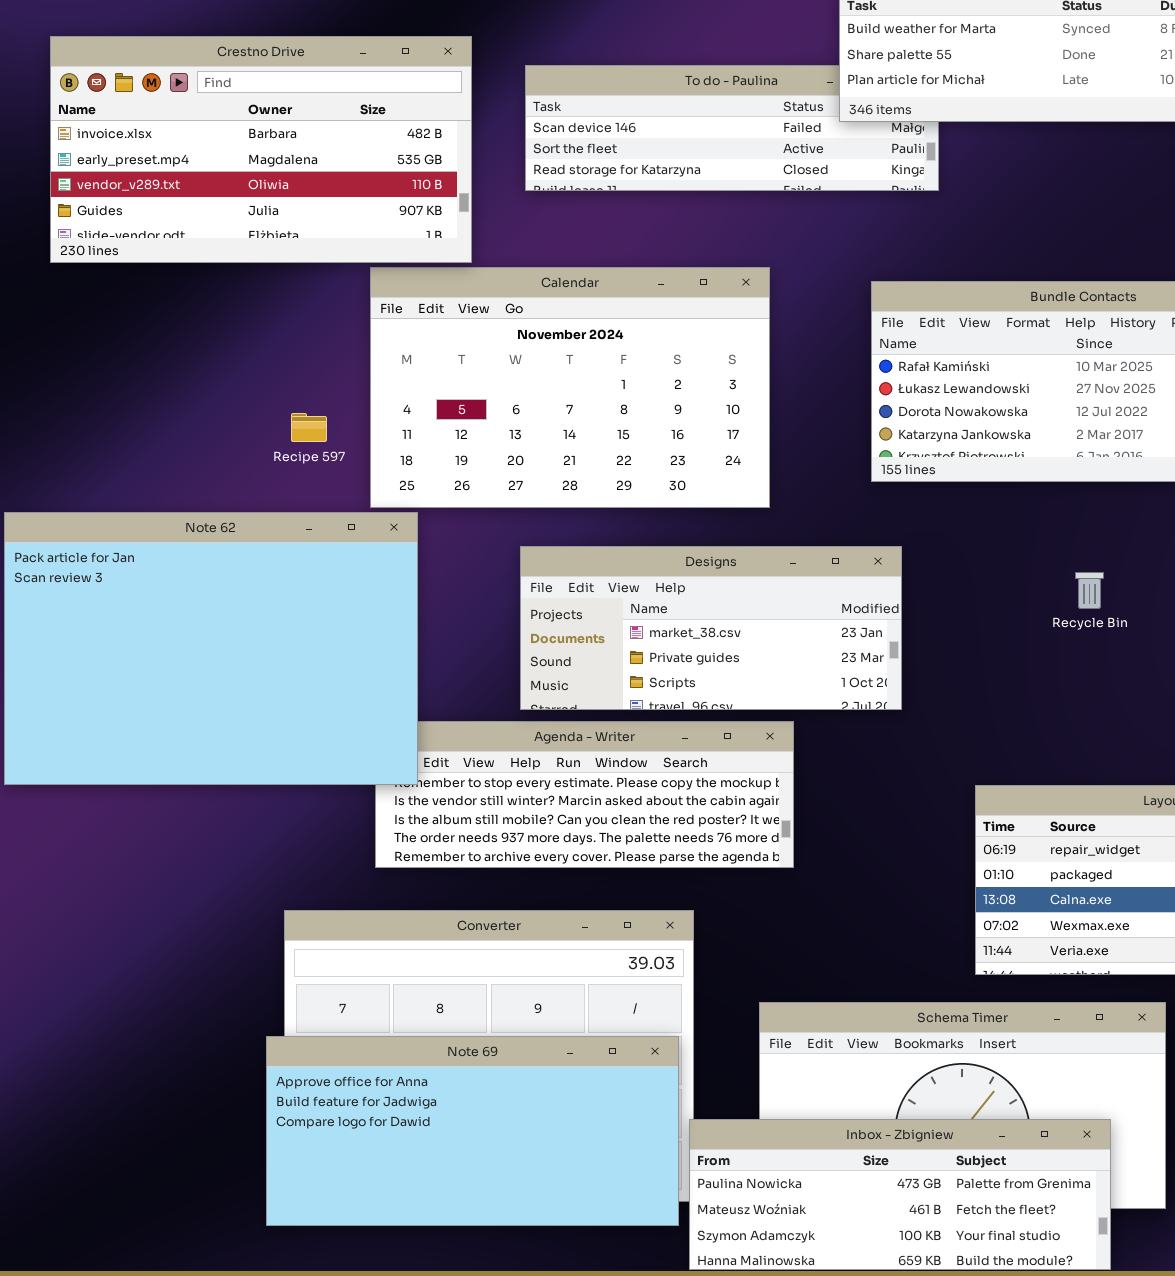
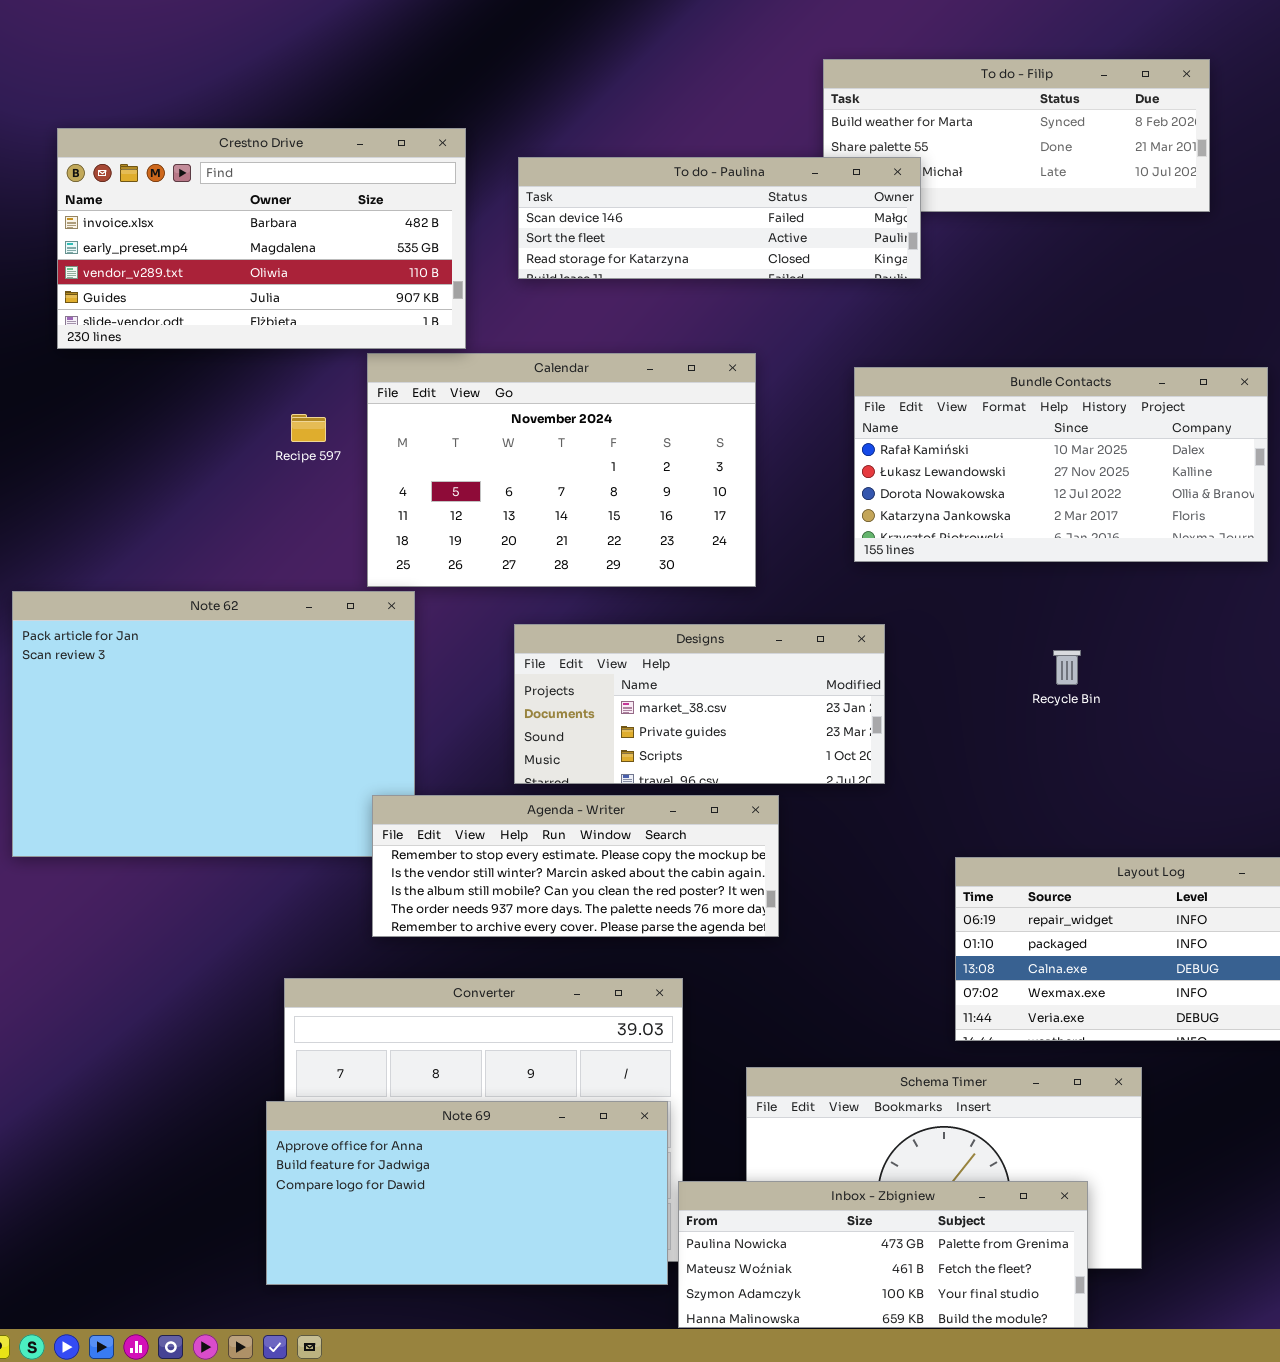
To do - Paulina: [525,65,939,191] -> [518,157,921,279], raised
Recipe 597: [291,413,327,442] -> [291,414,326,442], moved
Agenda - Writer: [375,721,794,868] -> [372,795,779,937], raised

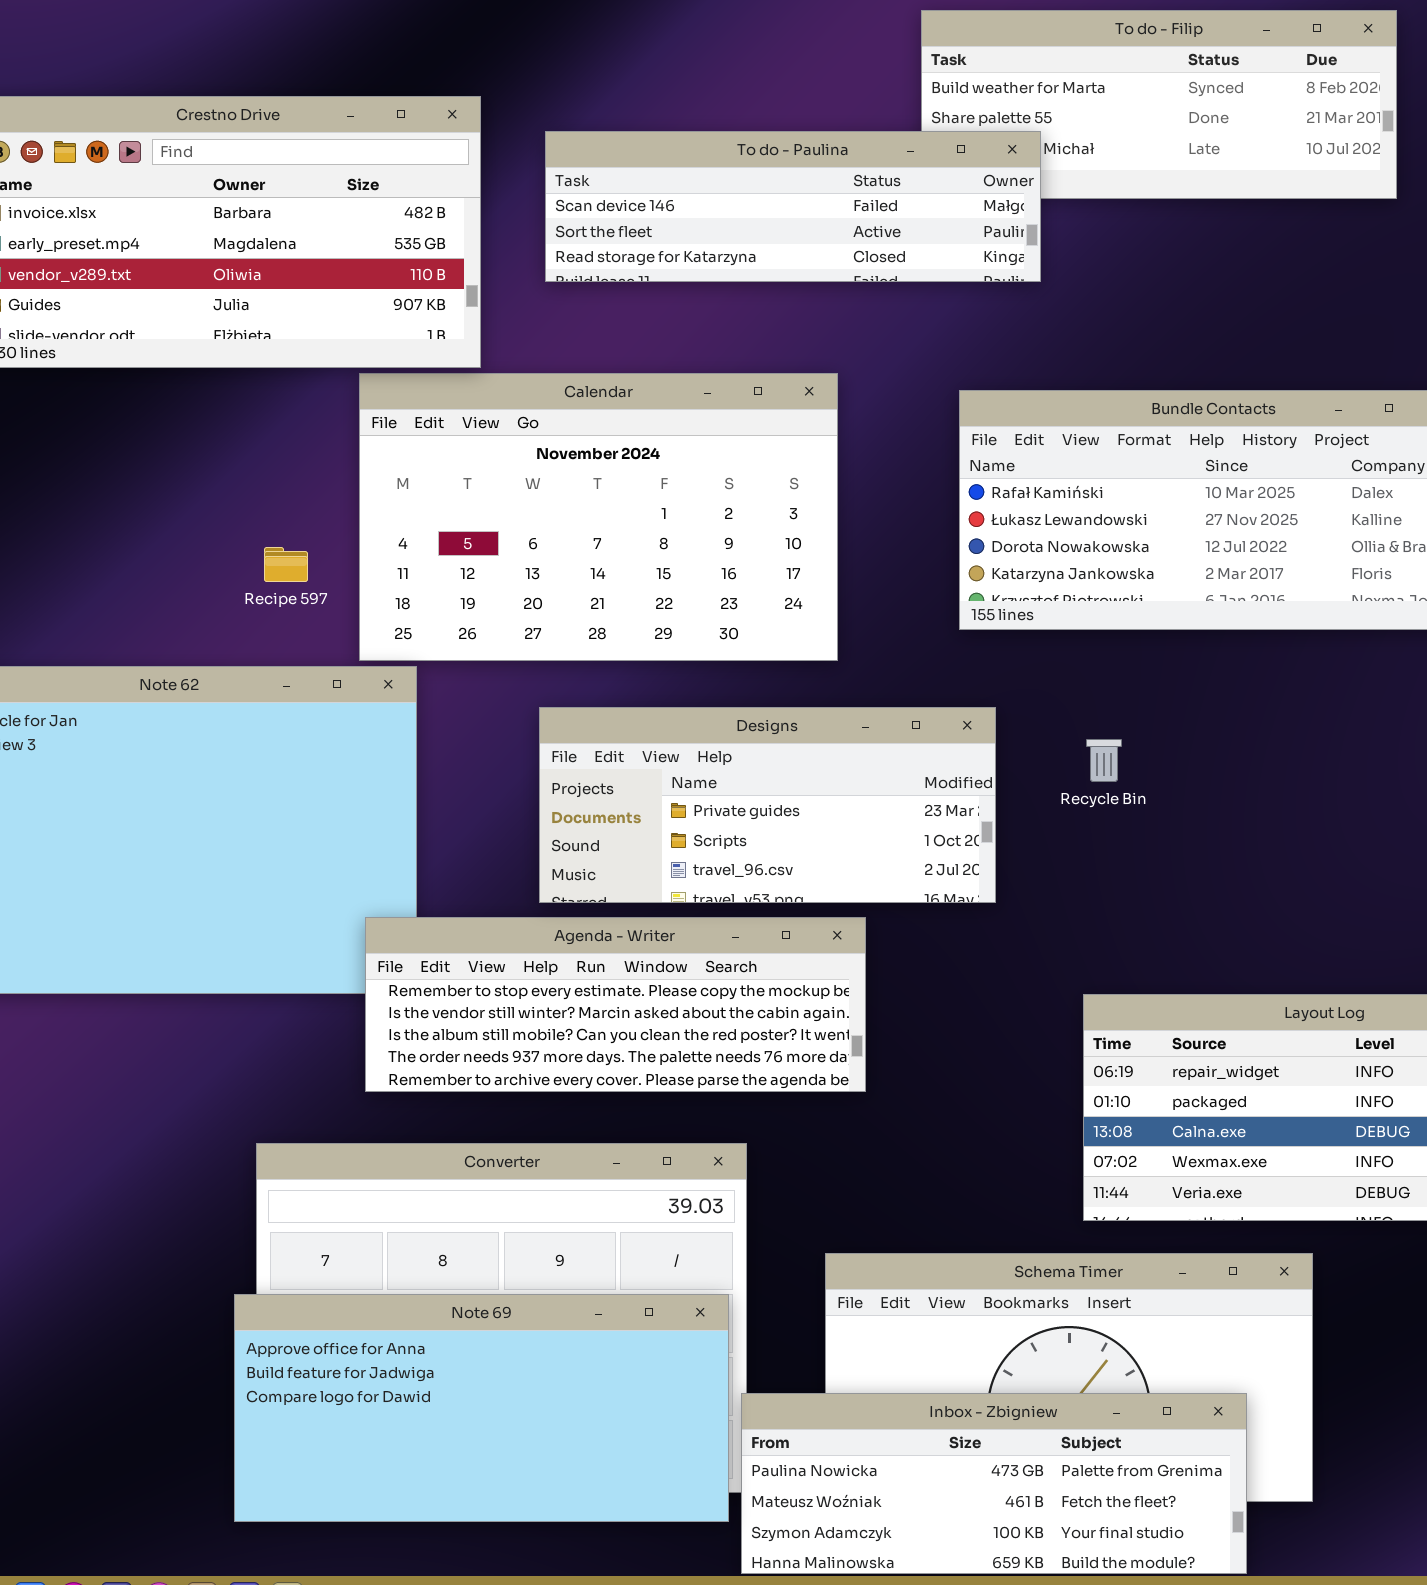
Recipe 597: [291,414,326,442] -> [264,547,308,582], moved
Designs: [514,624,885,784] -> [539,707,996,903], scrolled down 1 row
Recycle Bin: [1053,650,1081,685] -> [1086,739,1122,782], moved

